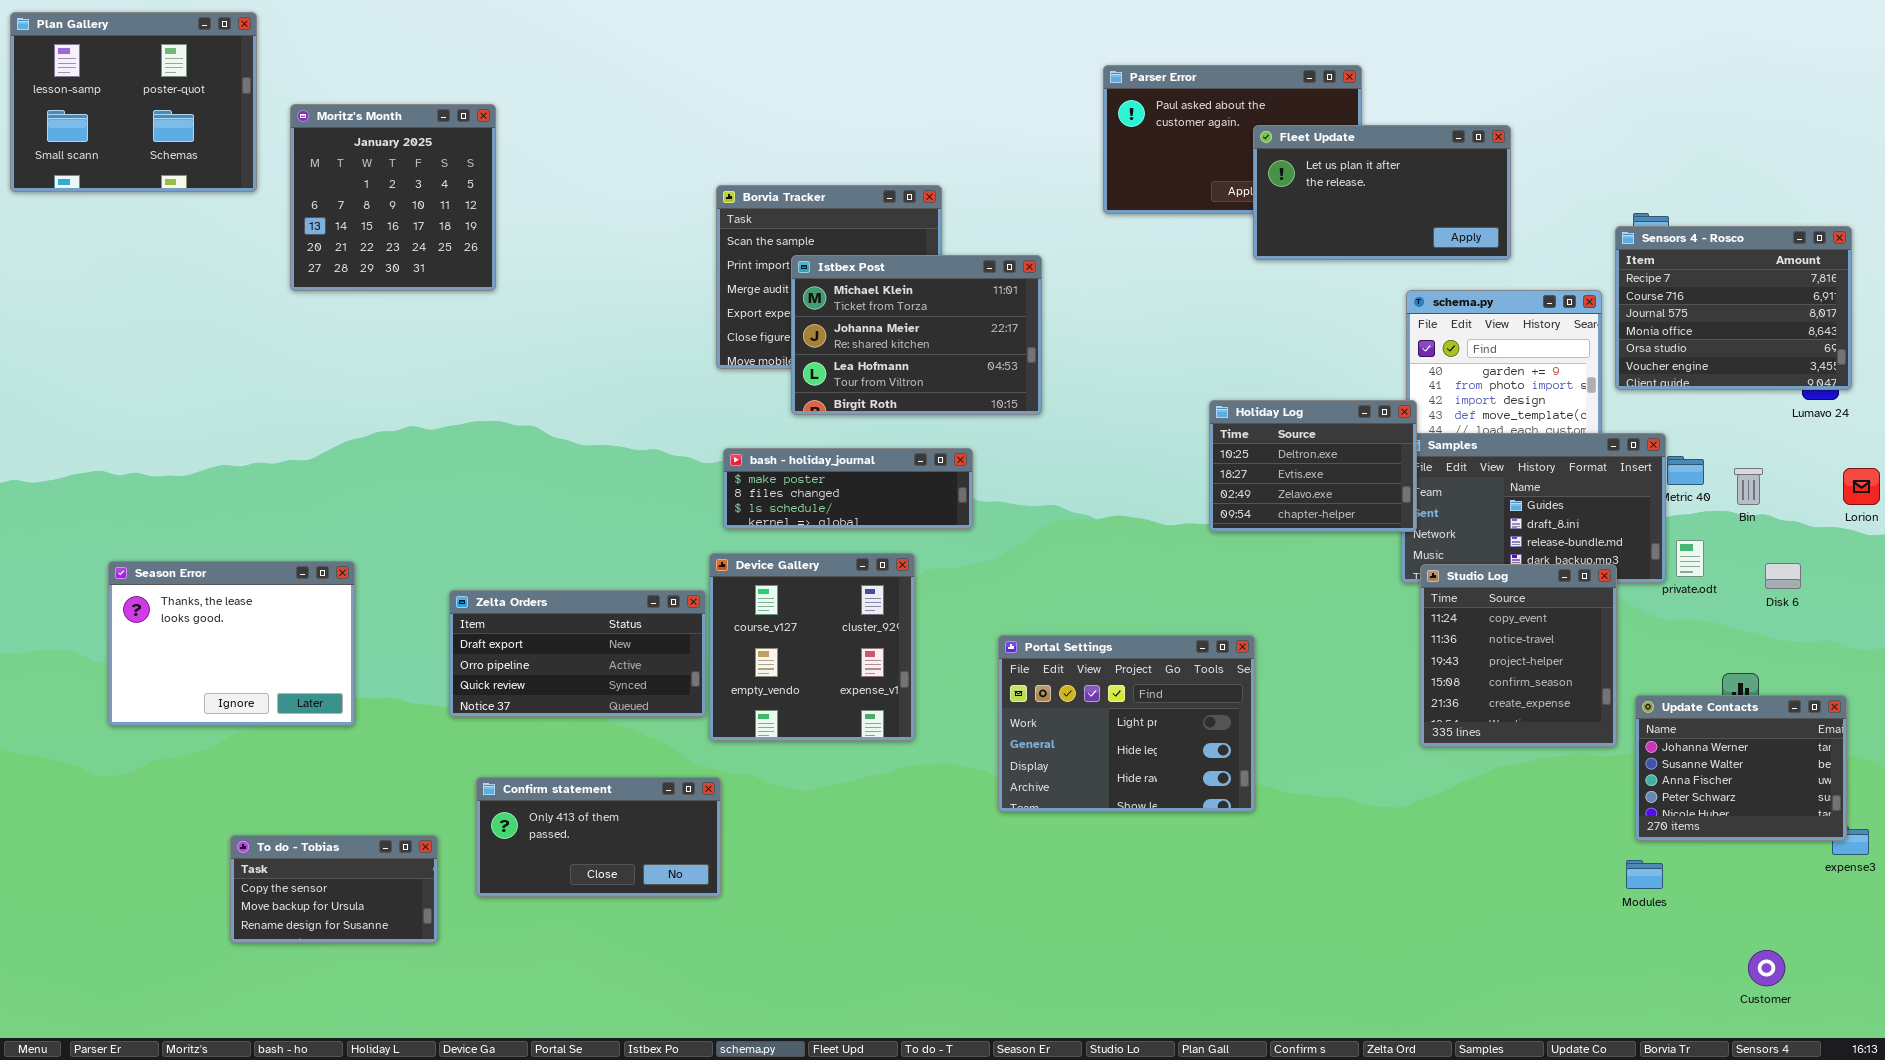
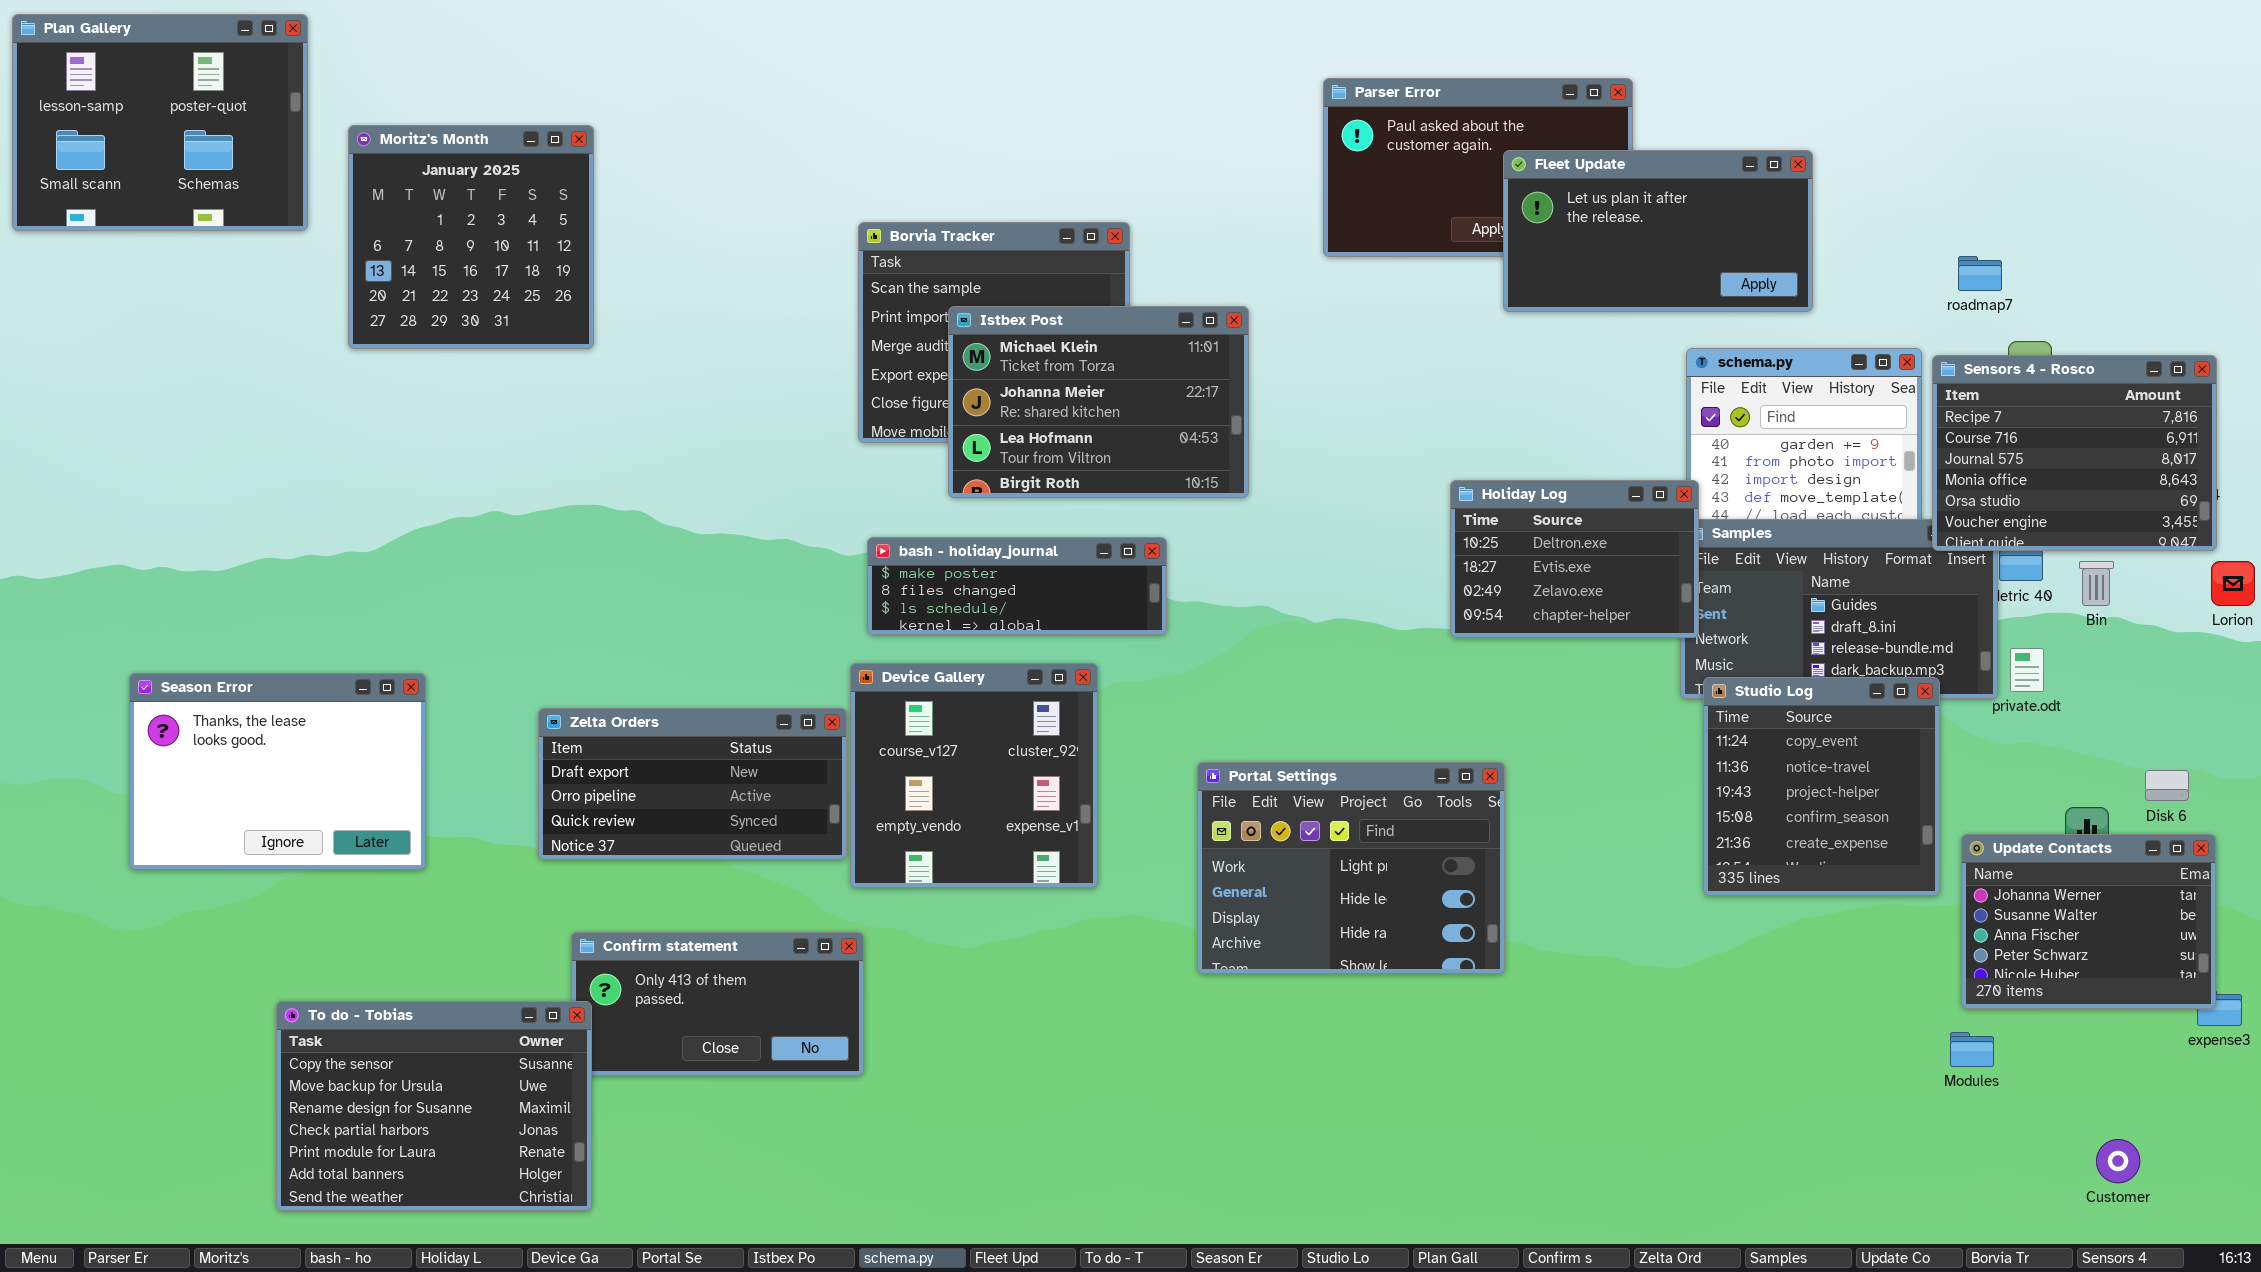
Sensors 4 - Rosco: [1615,226,1852,390] -> [1932,355,2217,551], moved
Disk 6: [1765,563,1801,589] -> [2145,770,2189,801], moved
To do - Tobias: [230,835,438,943] -> [276,1001,592,1211], resized

